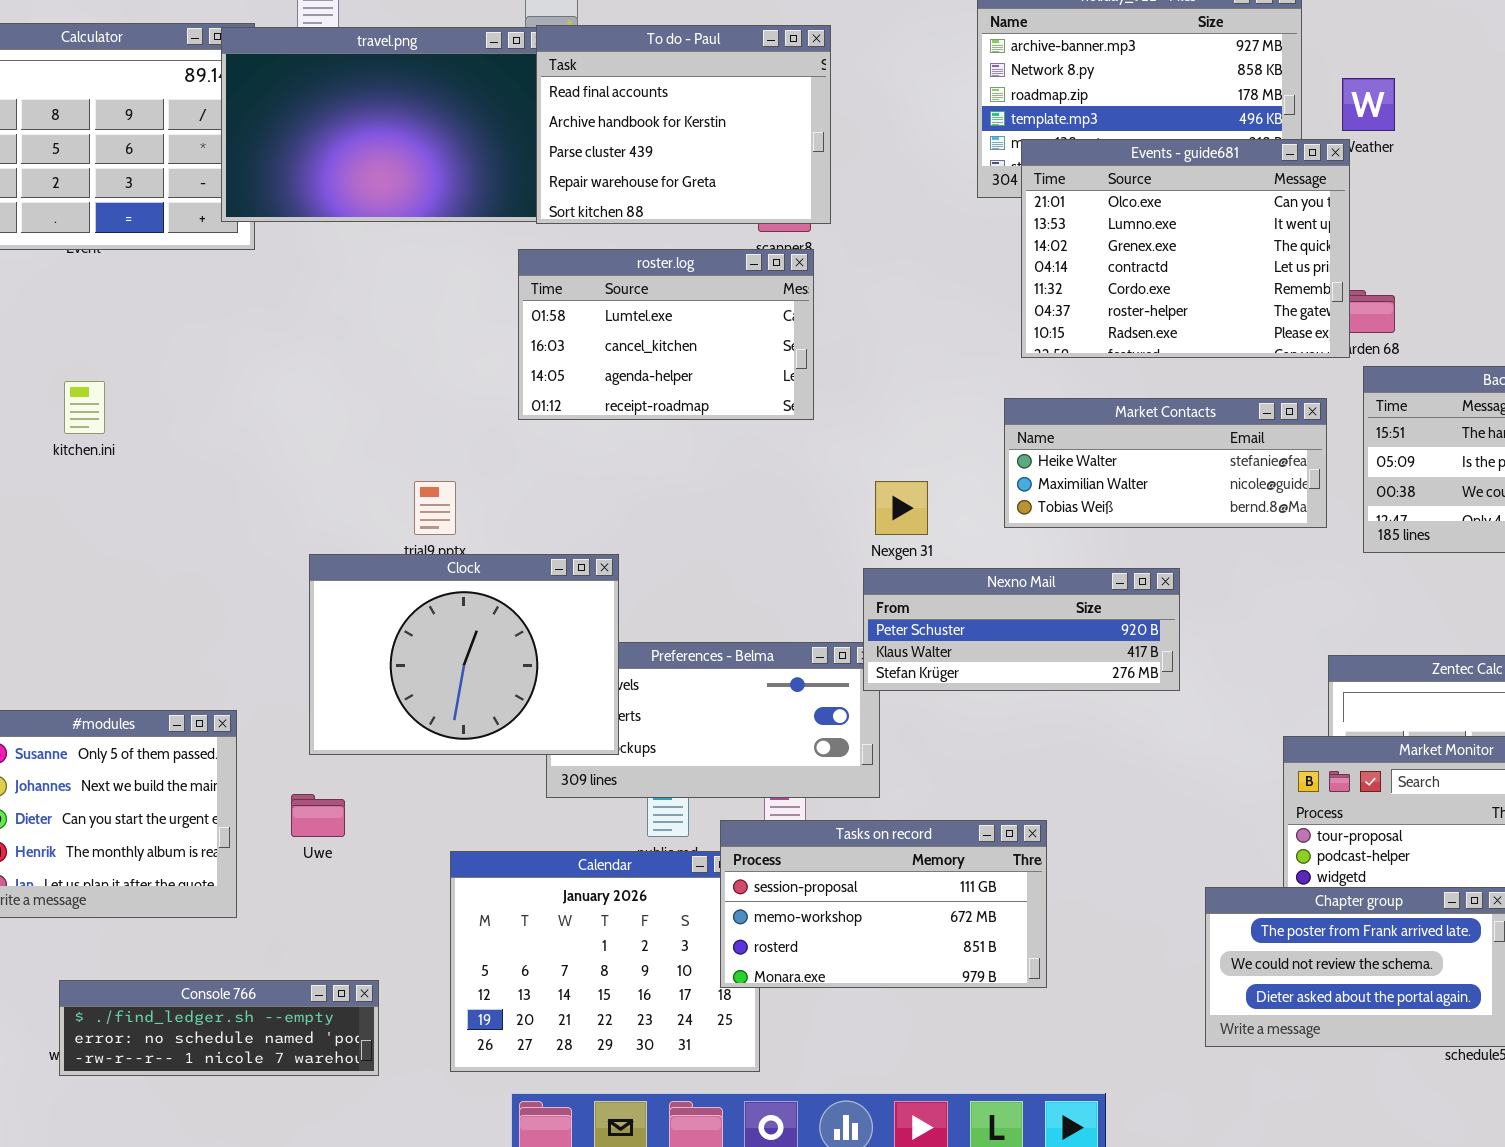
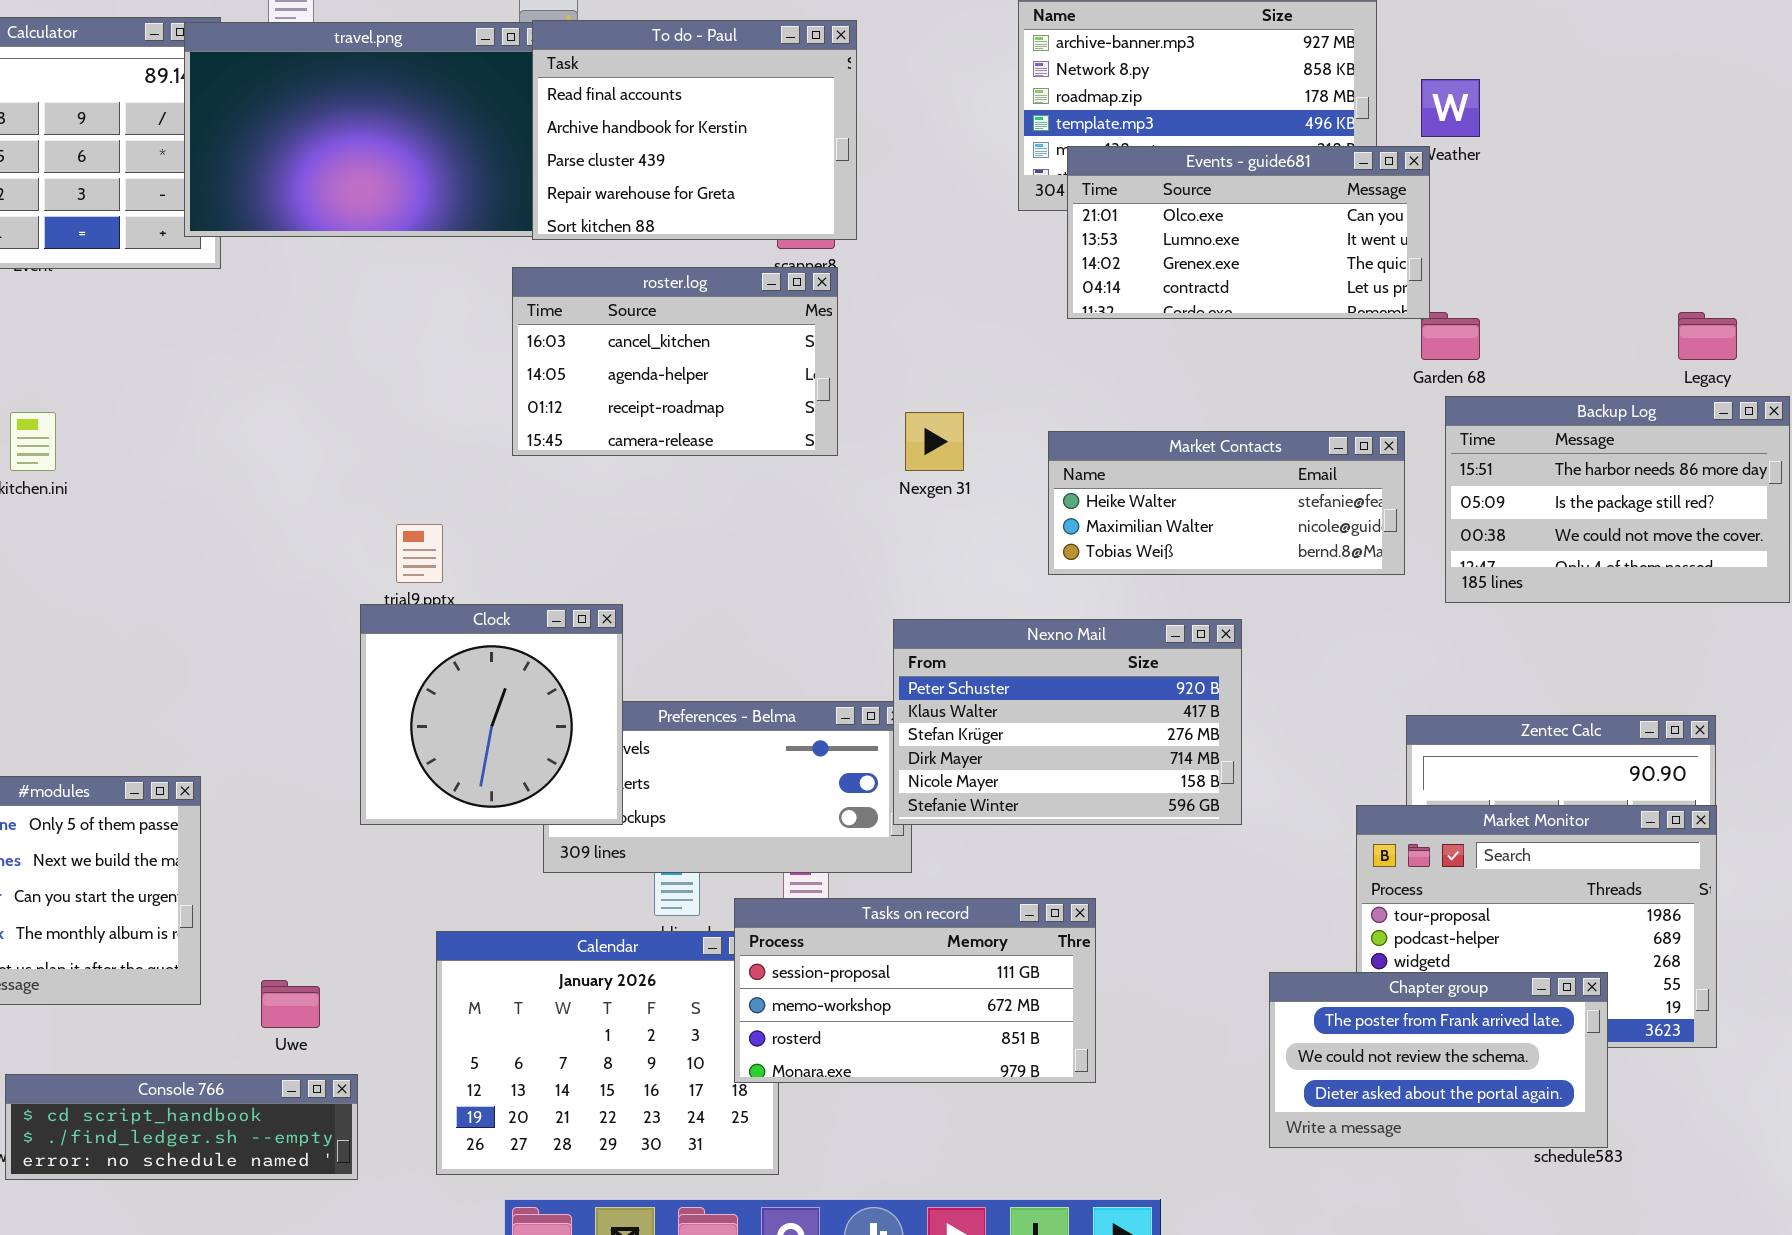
Events - guide681: [1021,139,1350,358] -> [1067,146,1430,319], resized
roster.log: [518,249,814,420] -> [512,267,838,456], scrolled down 1 row
Nexgen 31: [875,481,928,535] -> [905,412,964,471], moved
Clock: [309,554,619,755] -> [360,604,623,825], resized
Nexno Mail: [863,568,1180,691] -> [893,619,1242,825], resized
Uwe: [291,794,345,837] -> [261,980,320,1028], moved
Console 766: [59,980,379,1076] -> [5,1074,358,1180], scrolled up 1 row

